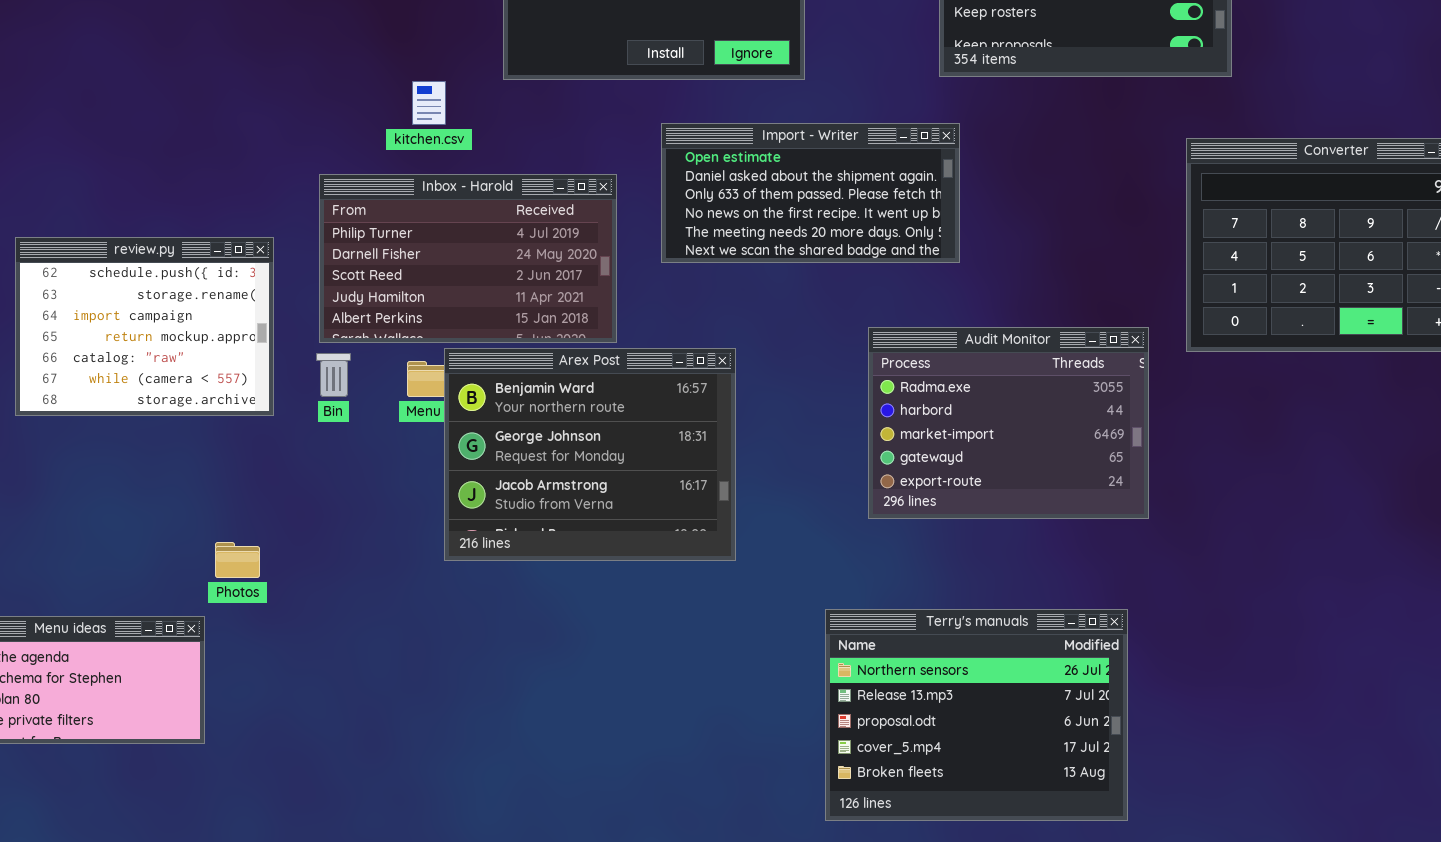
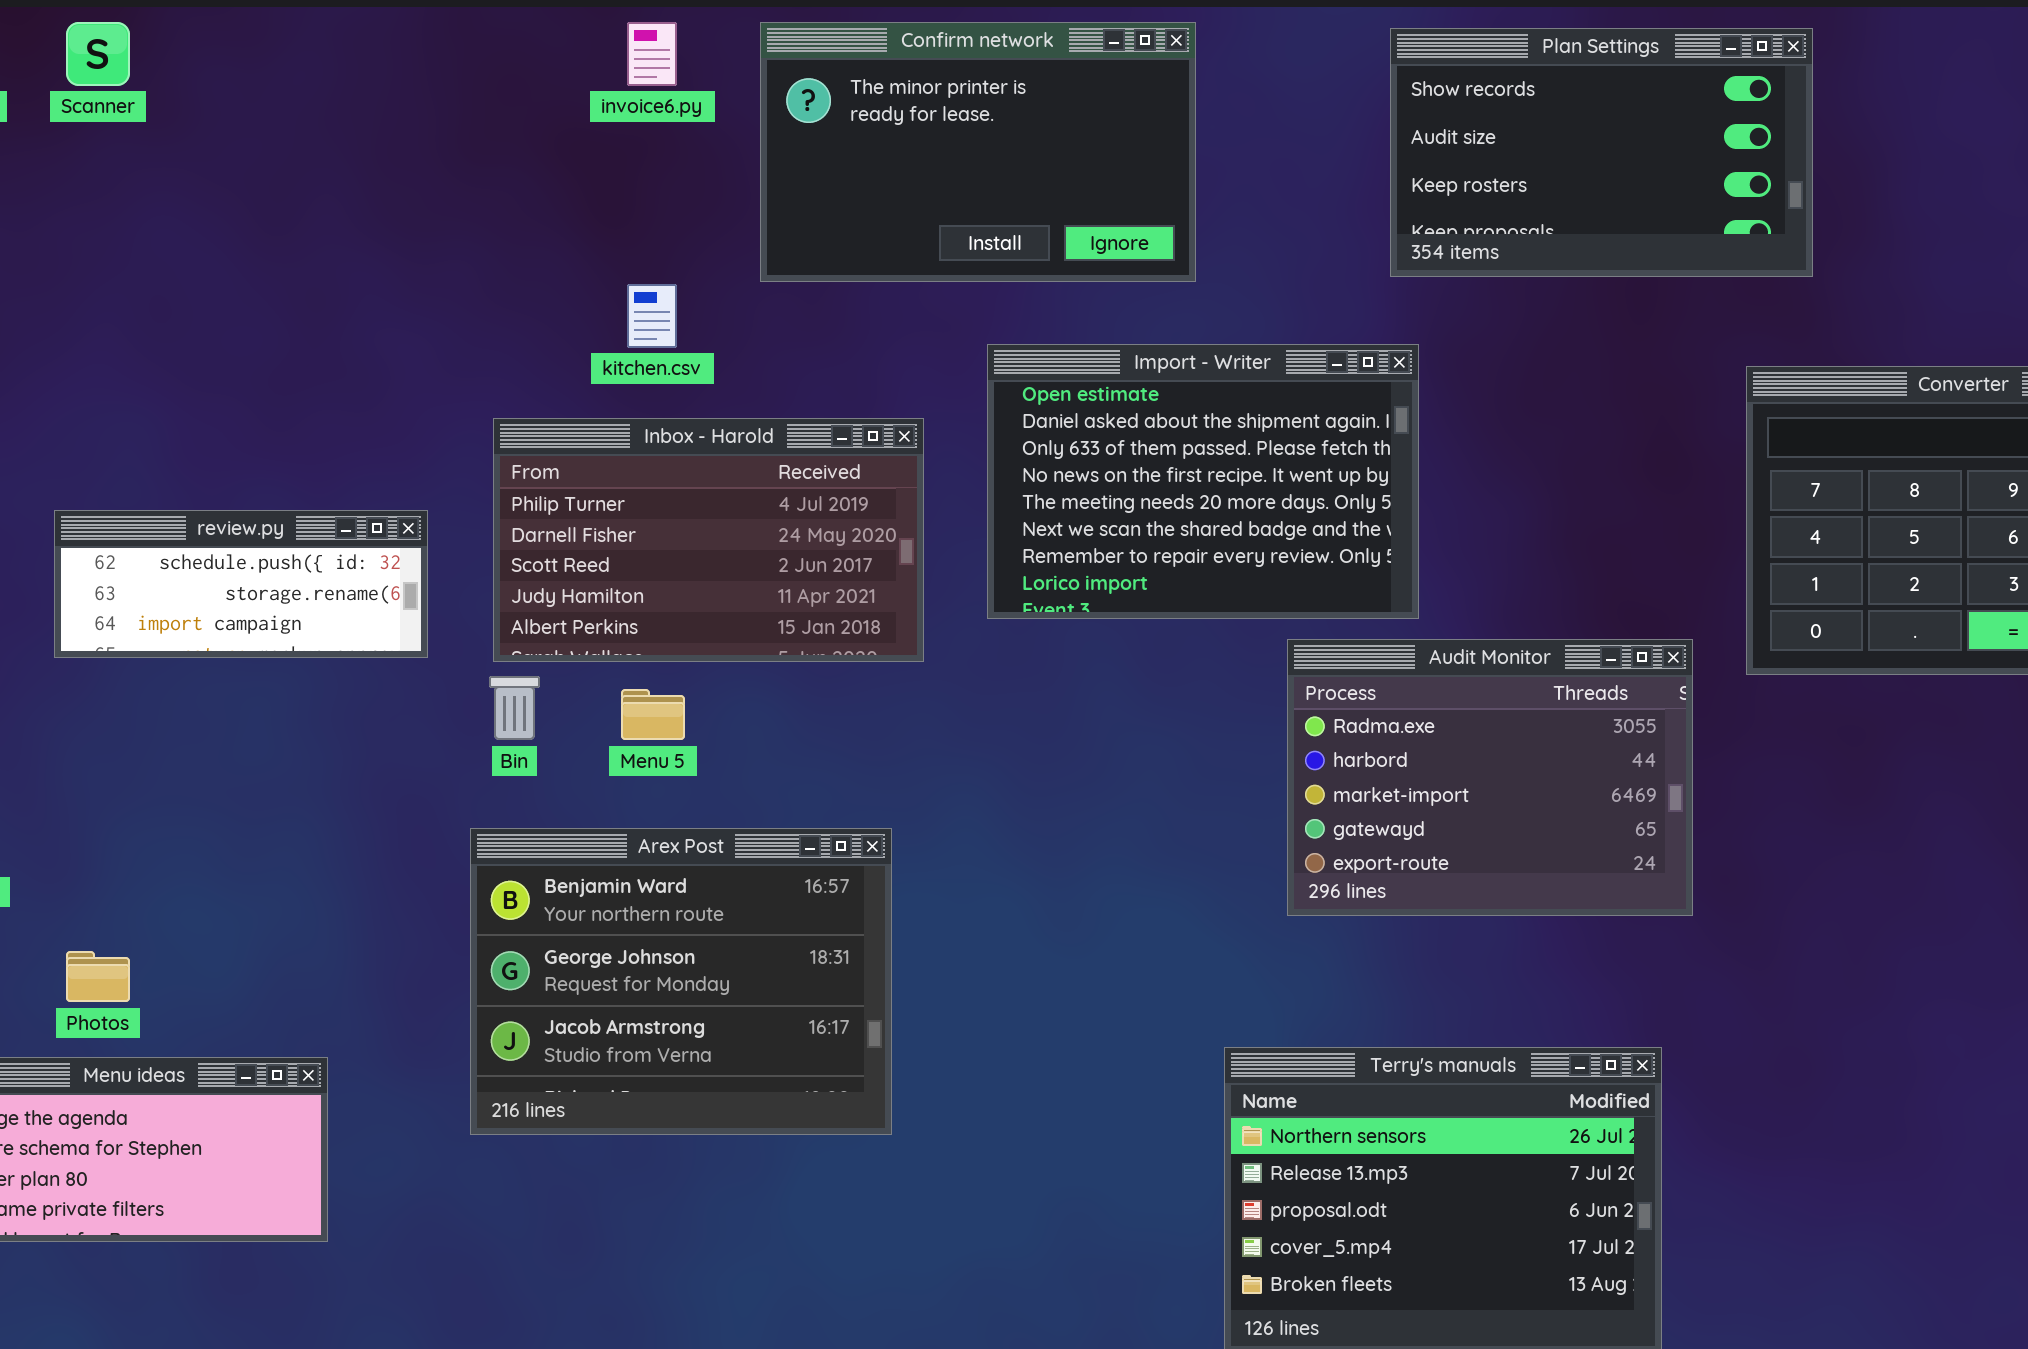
Import - Writer: [661,123,960,263] -> [987,344,1419,619], resized
review.py: [15,237,274,416] -> [54,510,428,658], resized
Arex Post: [444,348,736,561] -> [470,828,892,1135], moved
Photos: [215,542,260,578] -> [66,951,130,1002], moved

